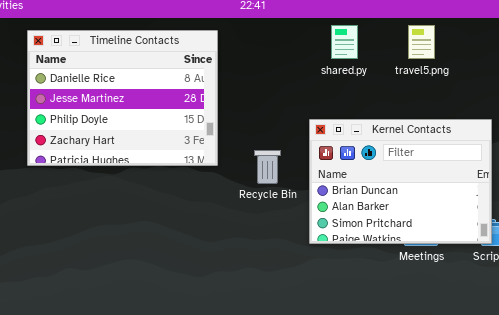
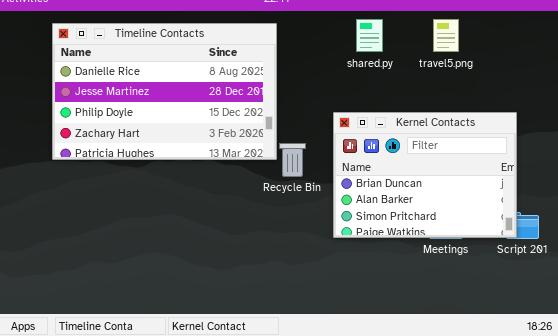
Timeline Contacts: [27,30,218,166] -> [52,23,277,160], resized

